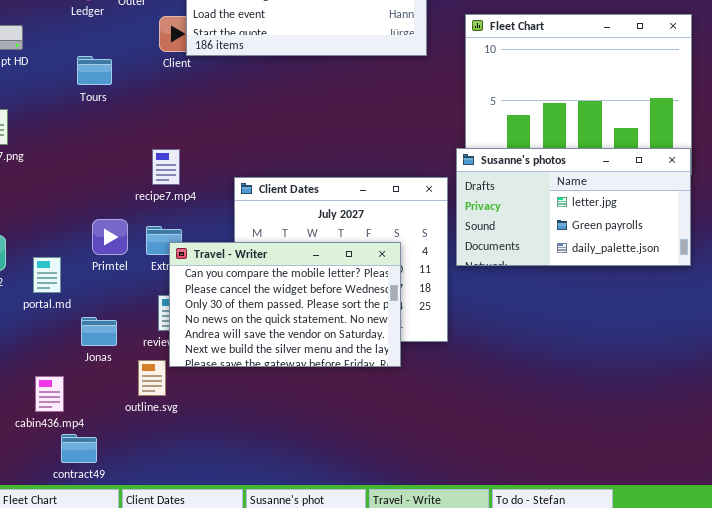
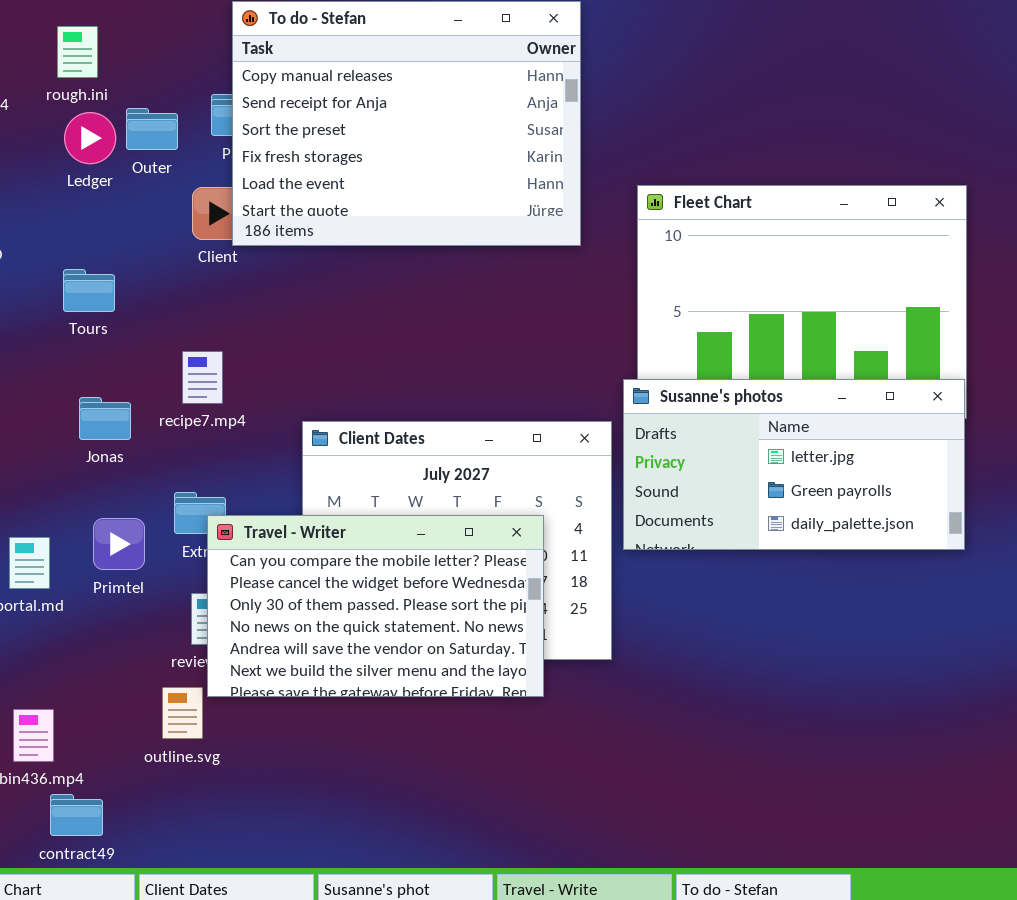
Tours: [77,56,112,85] -> [63,269,115,312], moved
recipe7.mp4: [152,149,180,185] -> [182,351,223,404], moved
Primtel: [92,219,128,255] -> [93,518,145,570], moved
Jonas: [81,317,117,346] -> [79,397,131,440], moved

